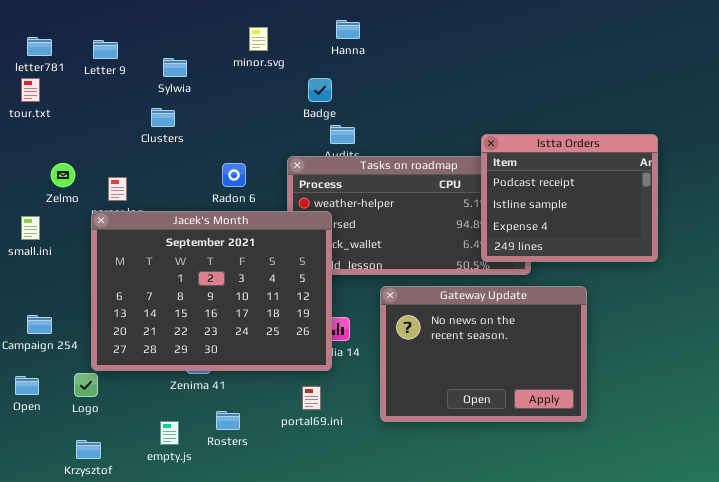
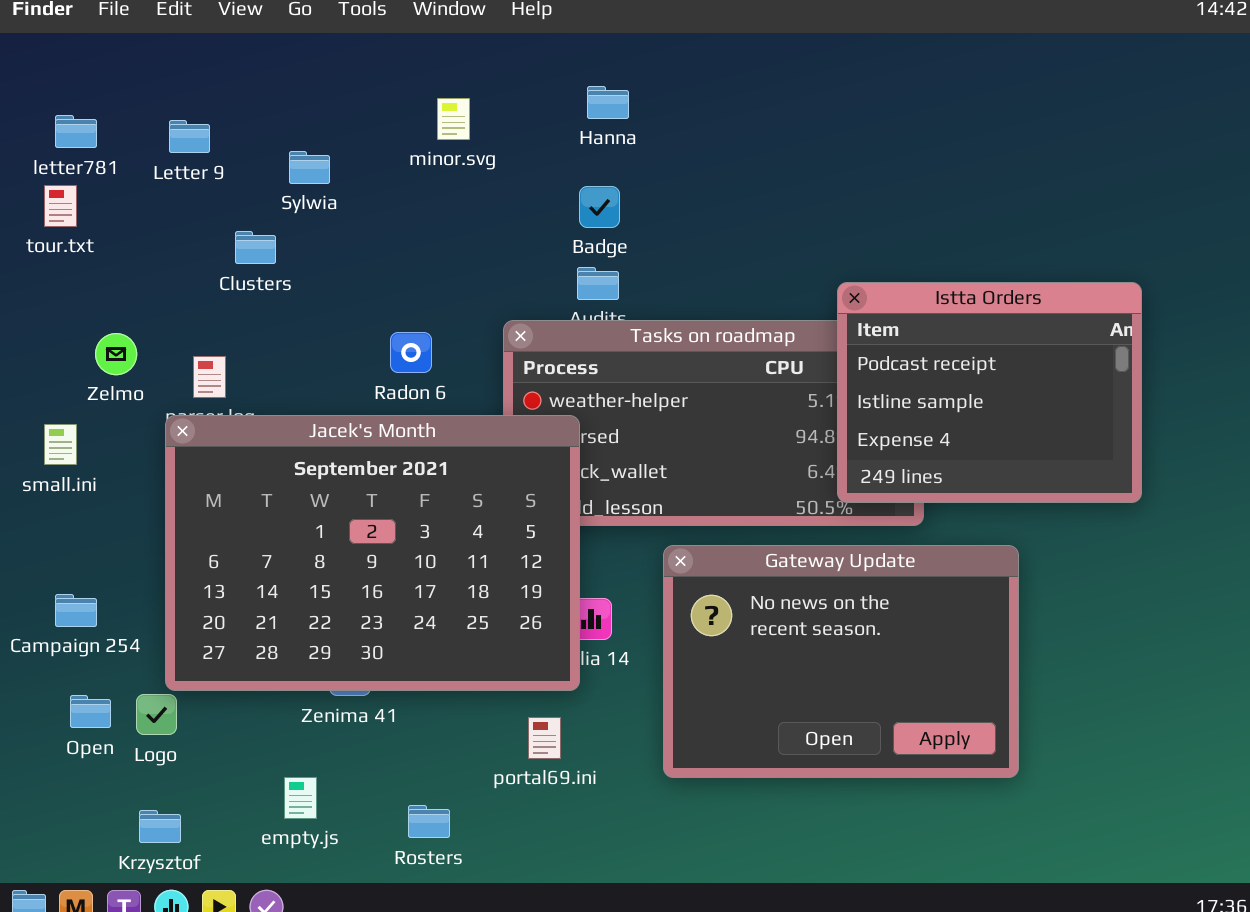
Badge: [308,78,332,102] -> [579,186,620,228], moved
Clusters: [151,108,175,127] -> [235,231,276,264], moved
Open: [15,376,39,395] -> [70,695,111,728], moved
Rosters: [216,411,240,430] -> [408,805,450,838], moved

